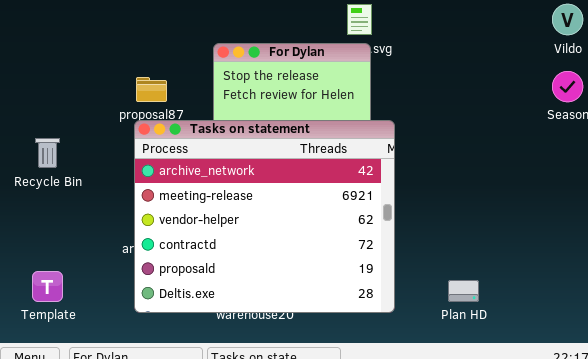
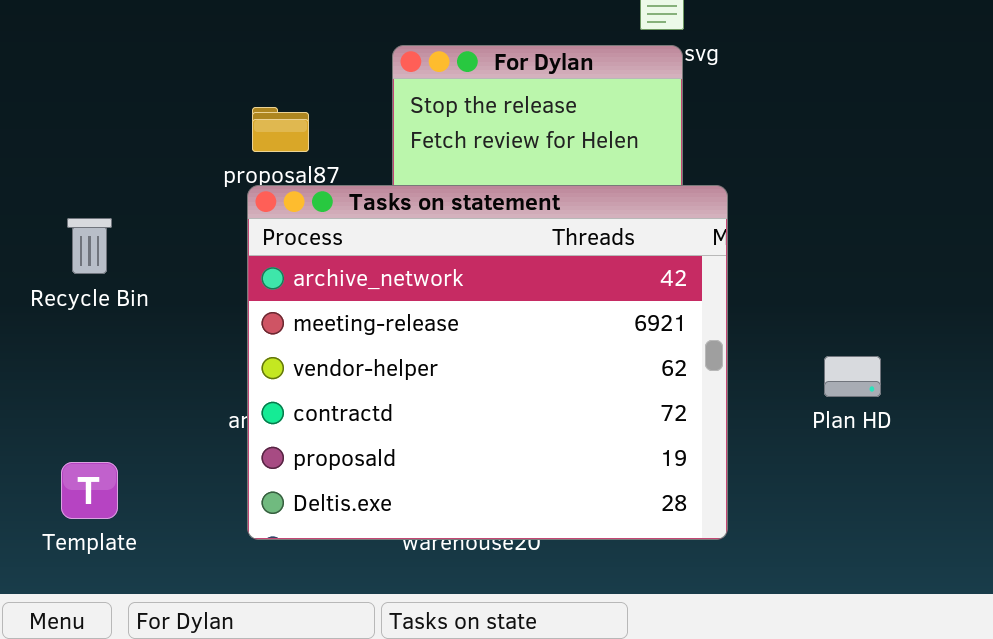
Plan HD: [448,280,479,302] -> [824,356,881,397], moved

